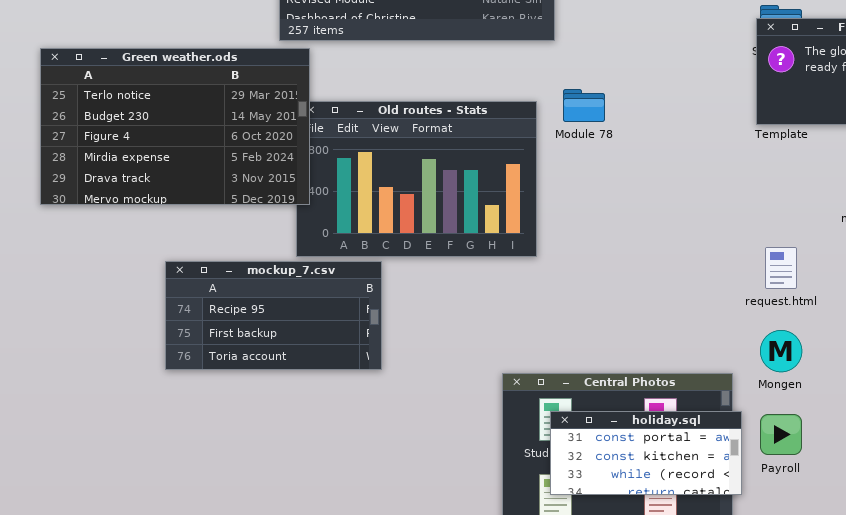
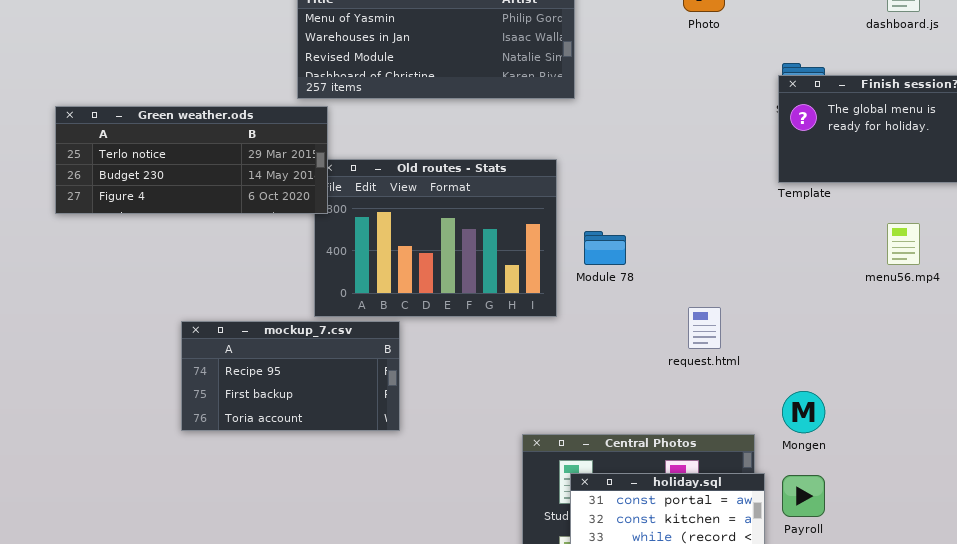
Green weather.ods: [40,48,310,205] -> [55,106,328,214], resized
Module 78: [563,89,605,122] -> [584,231,626,265], moved
request.html: [765,247,797,289] -> [688,307,721,349], moved

